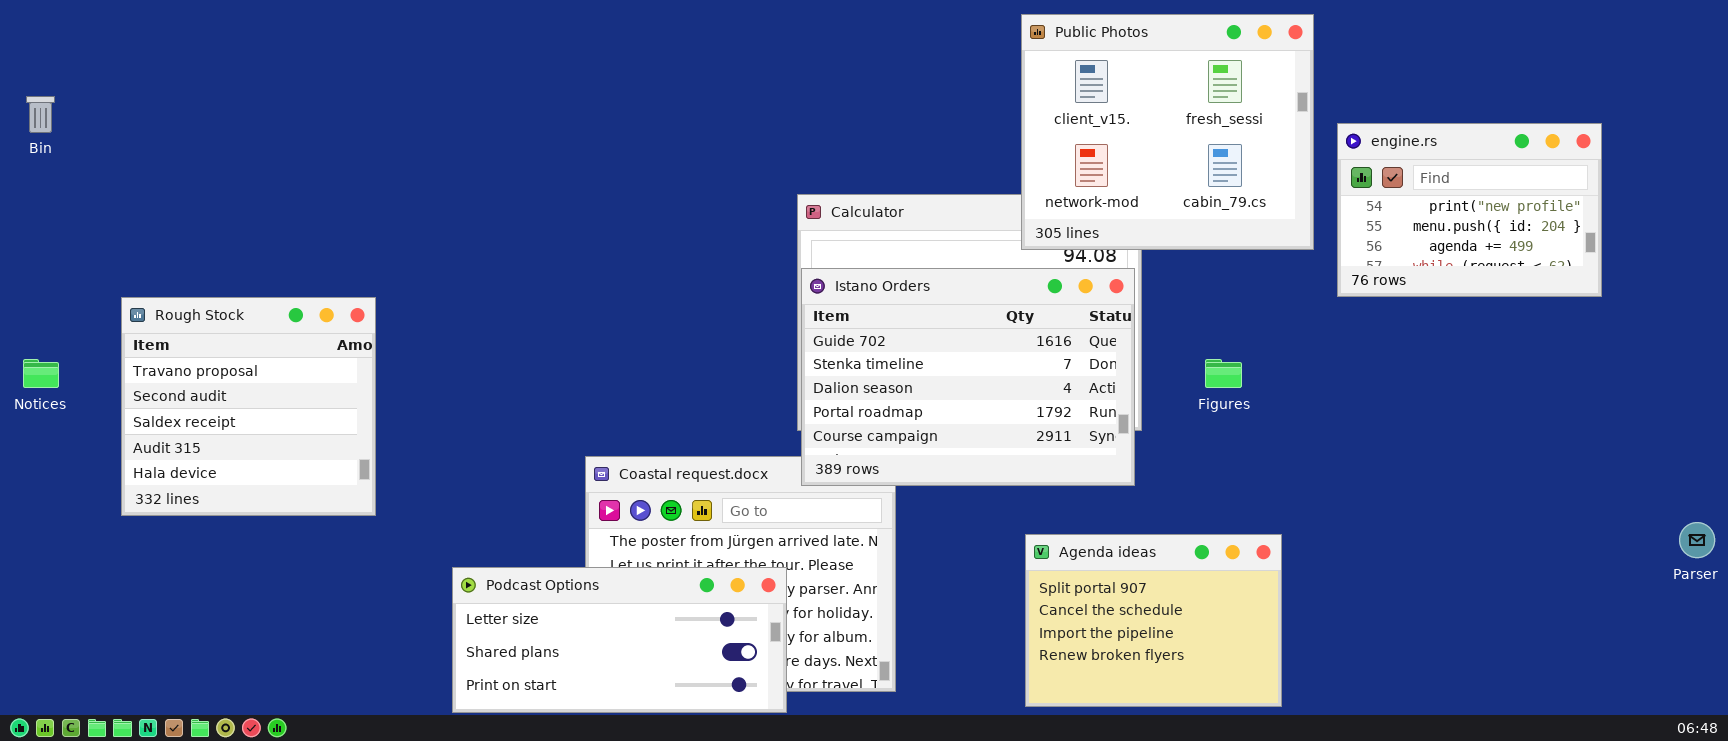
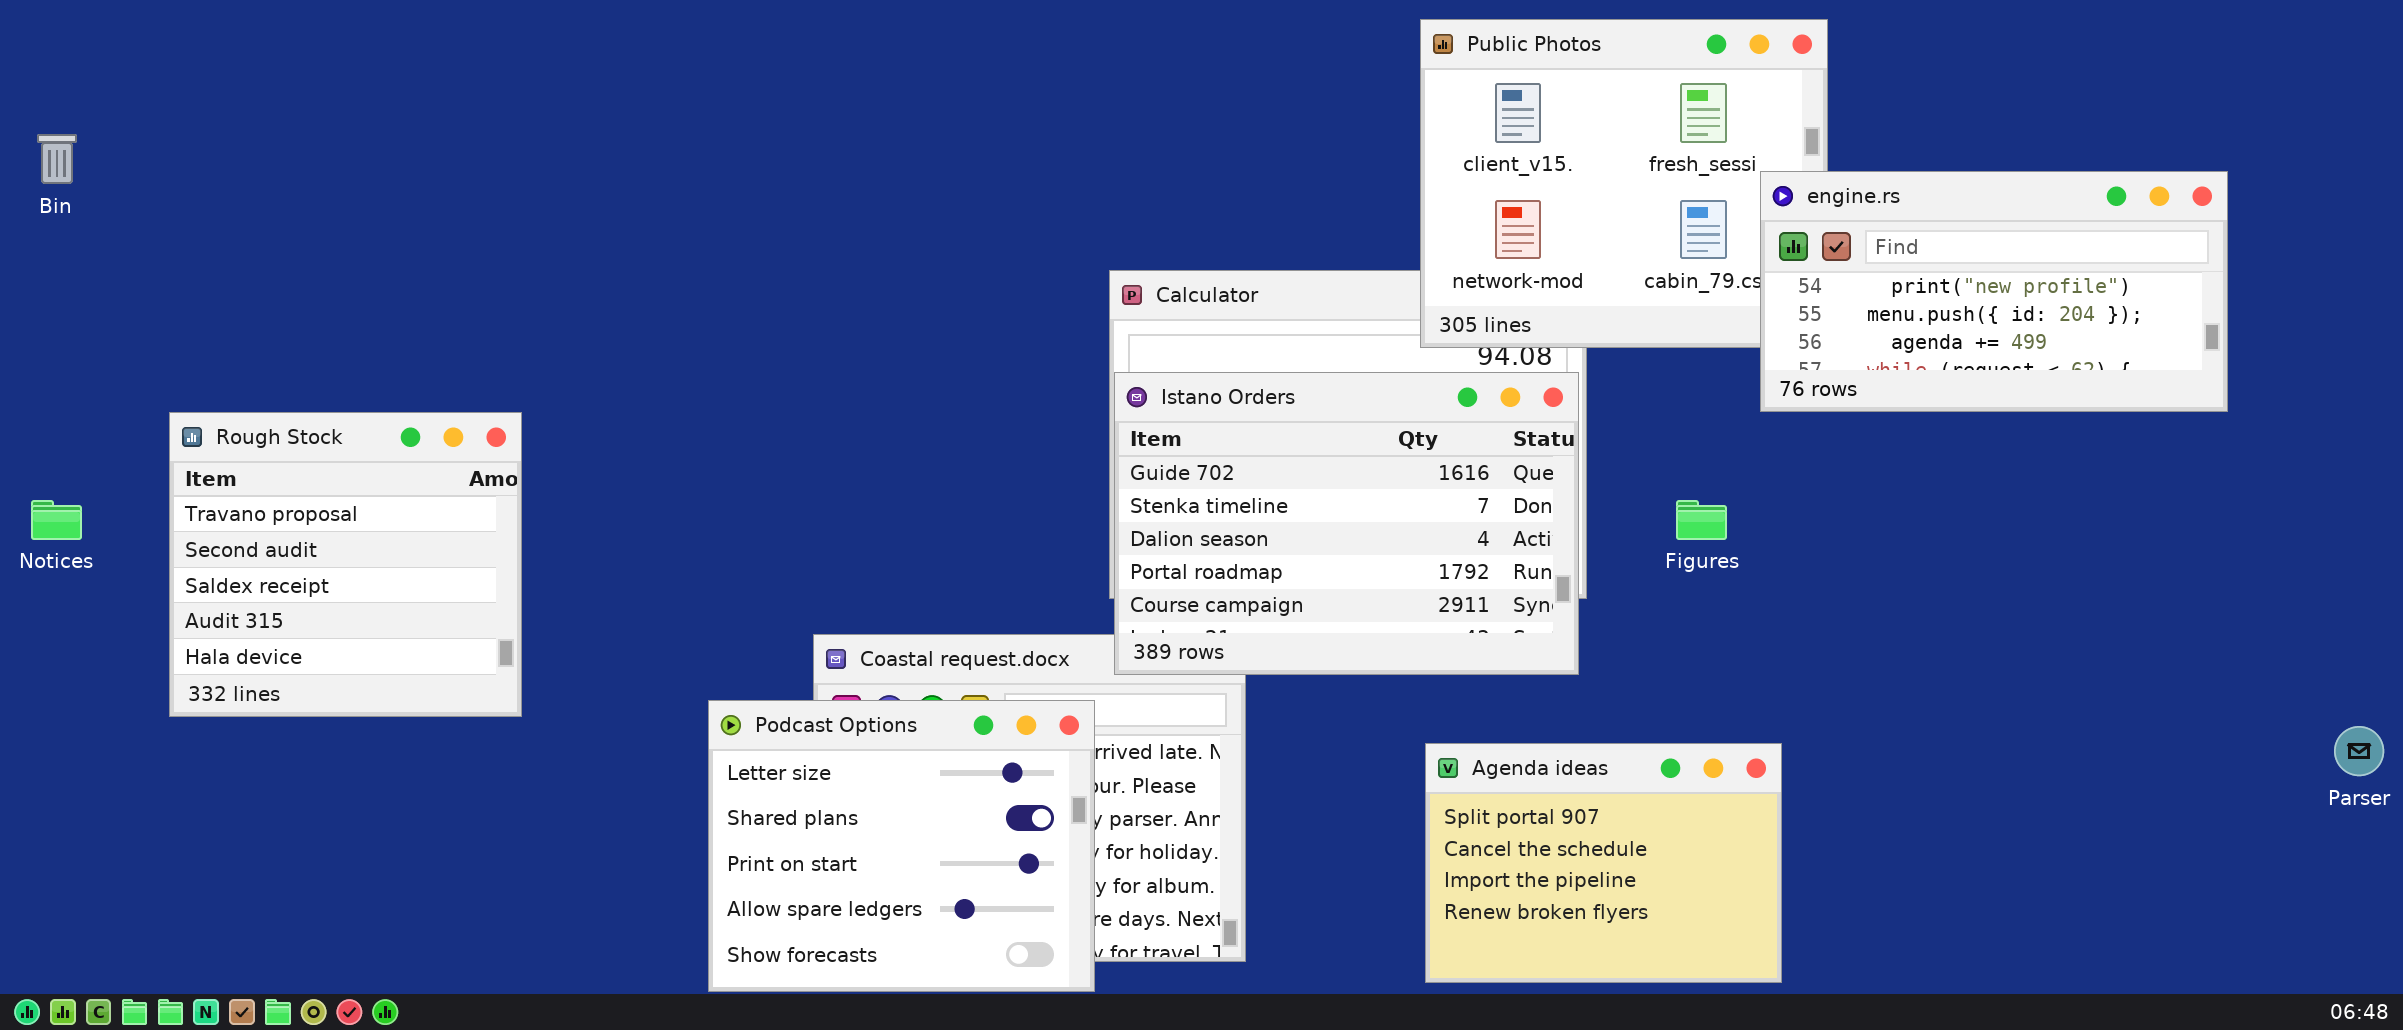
engine.rs: [1337,123,1602,297] -> [1760,171,2228,412], resized
Podcast Options: [452,567,787,713] -> [708,700,1095,992], resized

